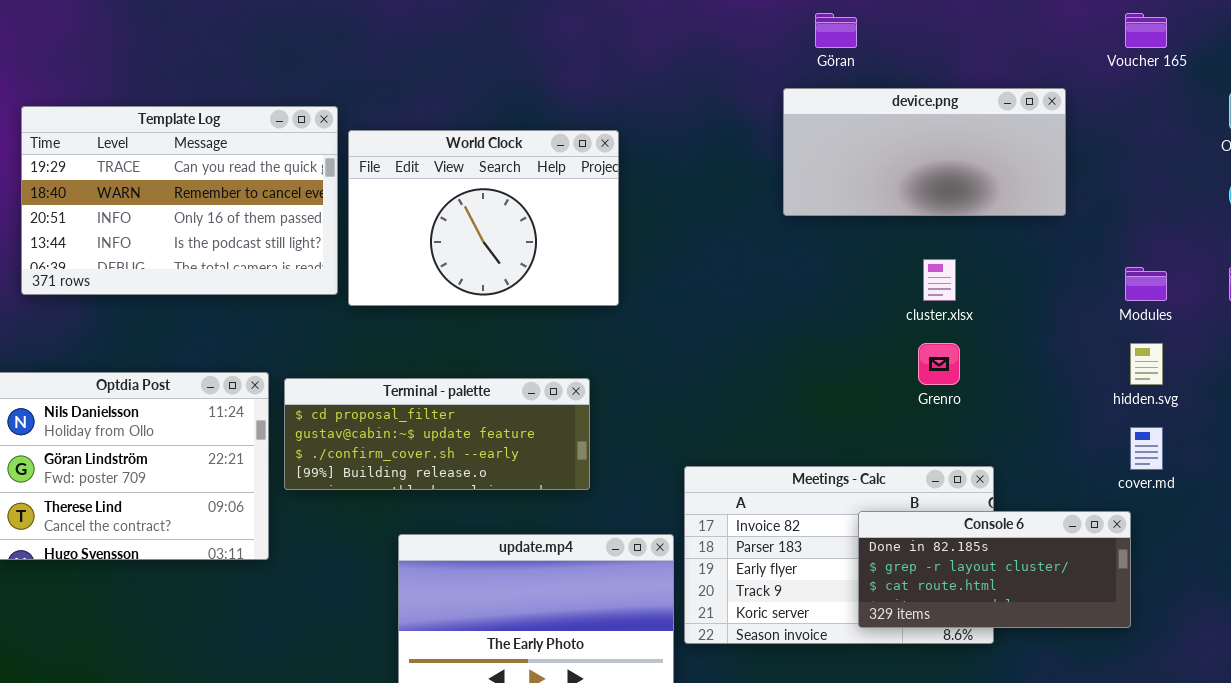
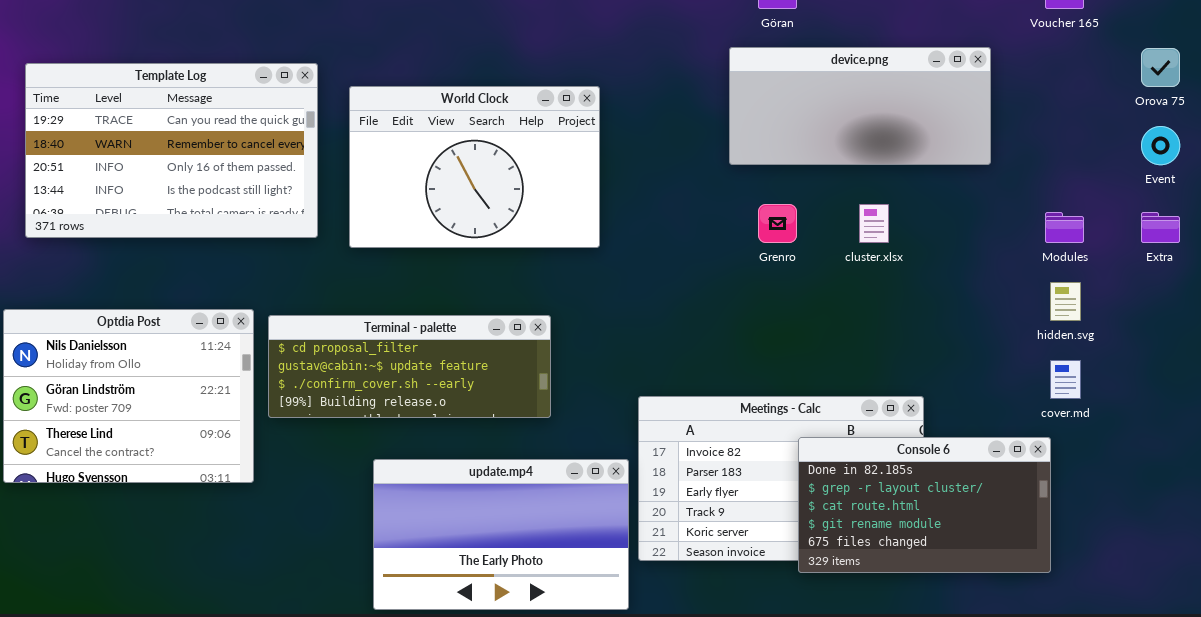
World Clock: [348,130,619,306] -> [349,86,600,248], moved
Grenro: [918,343,960,385] -> [758,204,797,243], moved
Console 6: [858,511,1131,628] -> [798,437,1051,573], resized

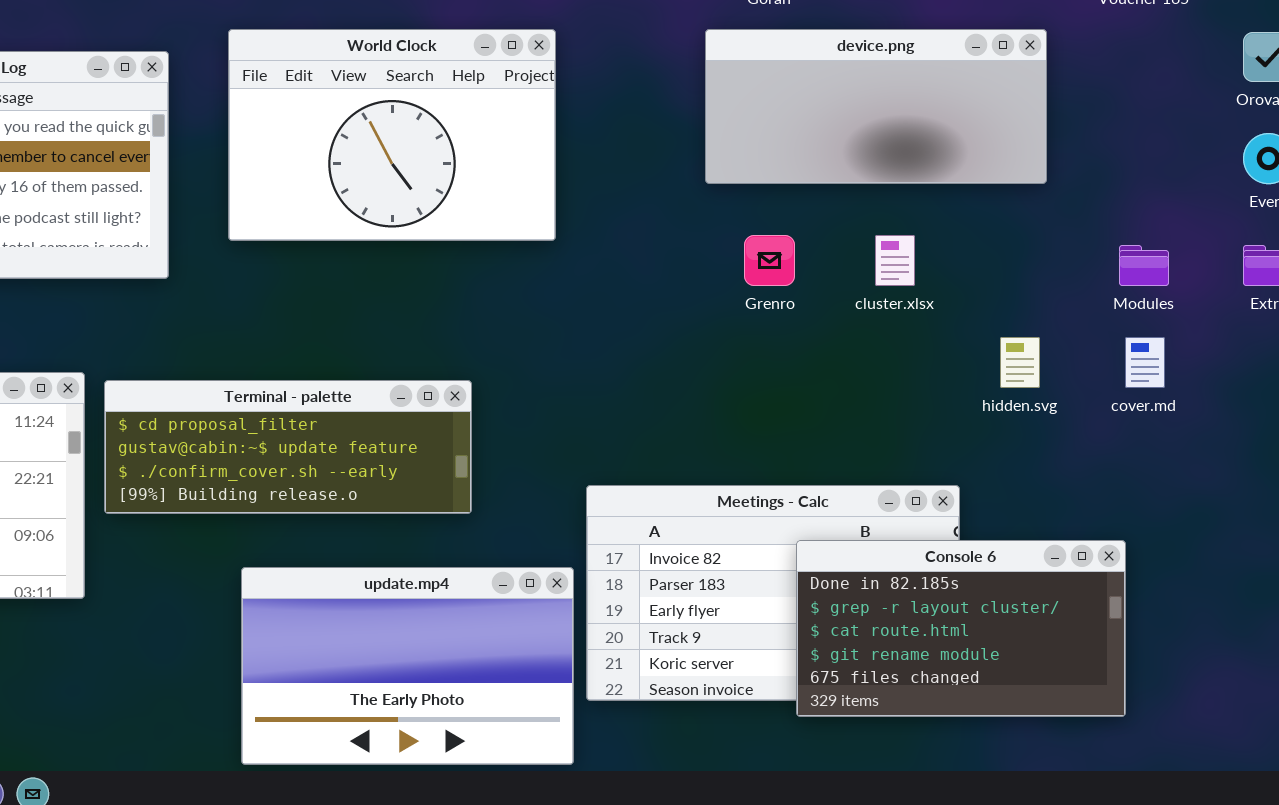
World Clock: [349,86,600,248] -> [228,29,556,241], moved
hidden.svg: [1050,282,1081,321] -> [1000,337,1040,388], moved
cover.md: [1050,360,1081,399] -> [1125,337,1165,388], moved

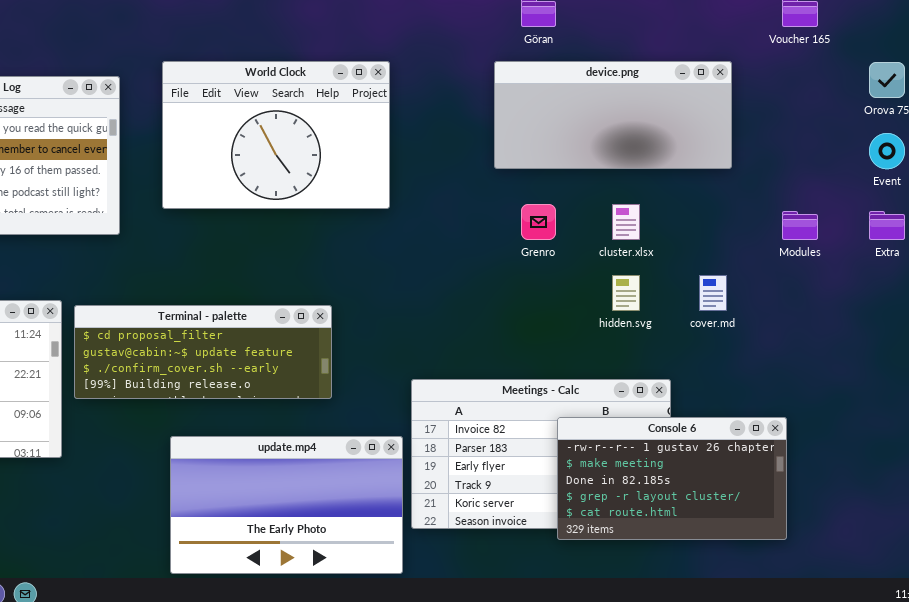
hidden.svg: [1000,337,1040,388] -> [612,275,640,311], moved
cover.md: [1125,337,1165,388] -> [699,275,727,311], moved
Console 6: [796,540,1126,717] -> [557,417,787,540], scrolled up 2 rows

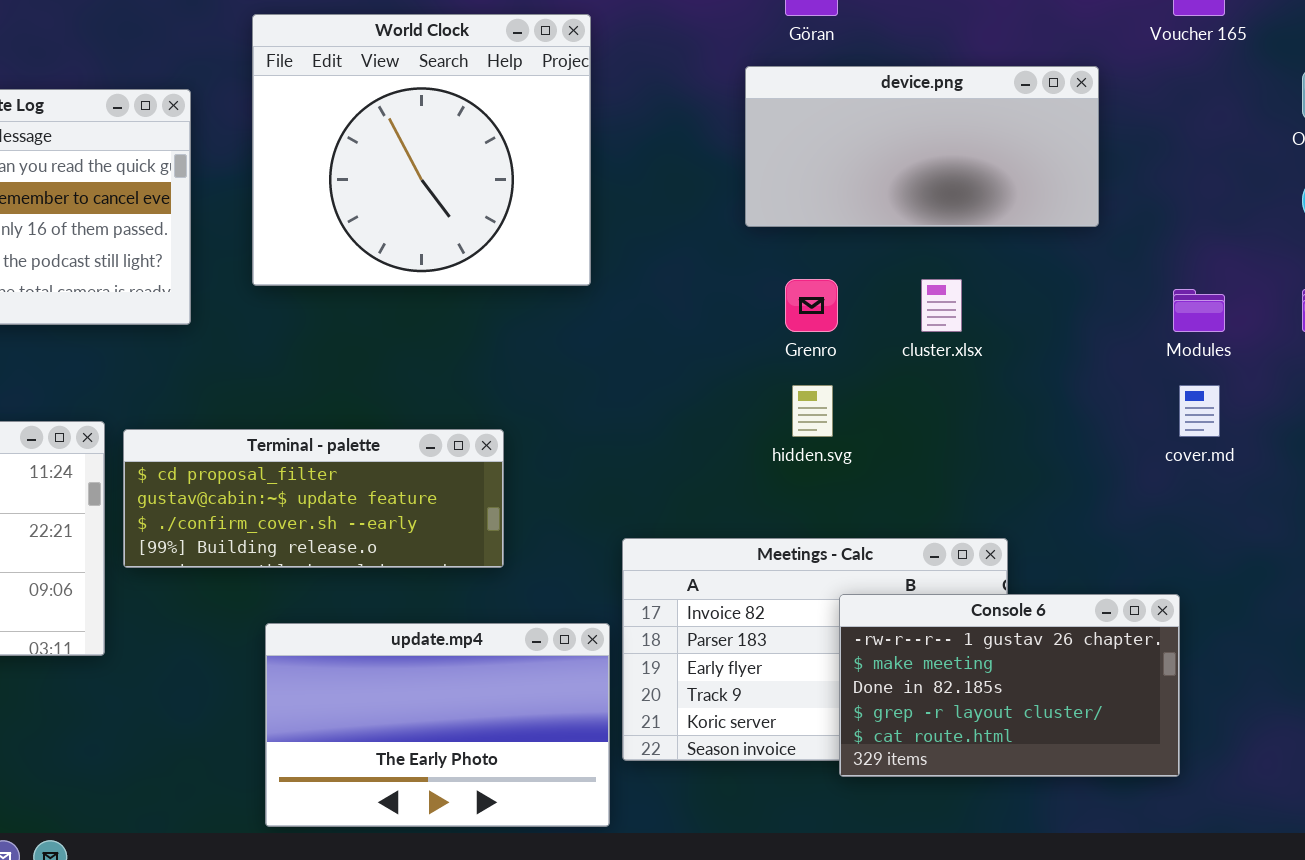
World Clock: [162,61,390,209] -> [252,14,591,286], resized
hidden.svg: [612,275,640,311] -> [792,385,833,437], moved
cover.md: [699,275,727,311] -> [1179,385,1220,437], moved

